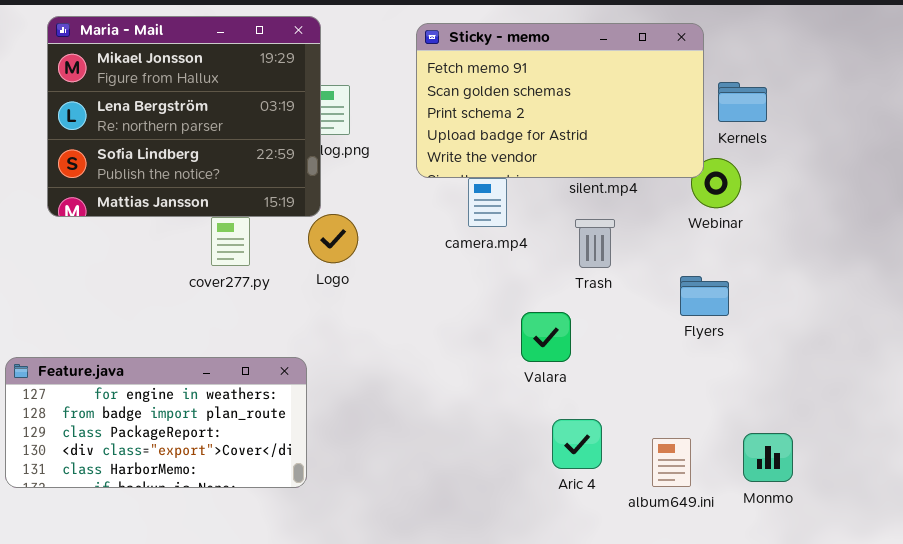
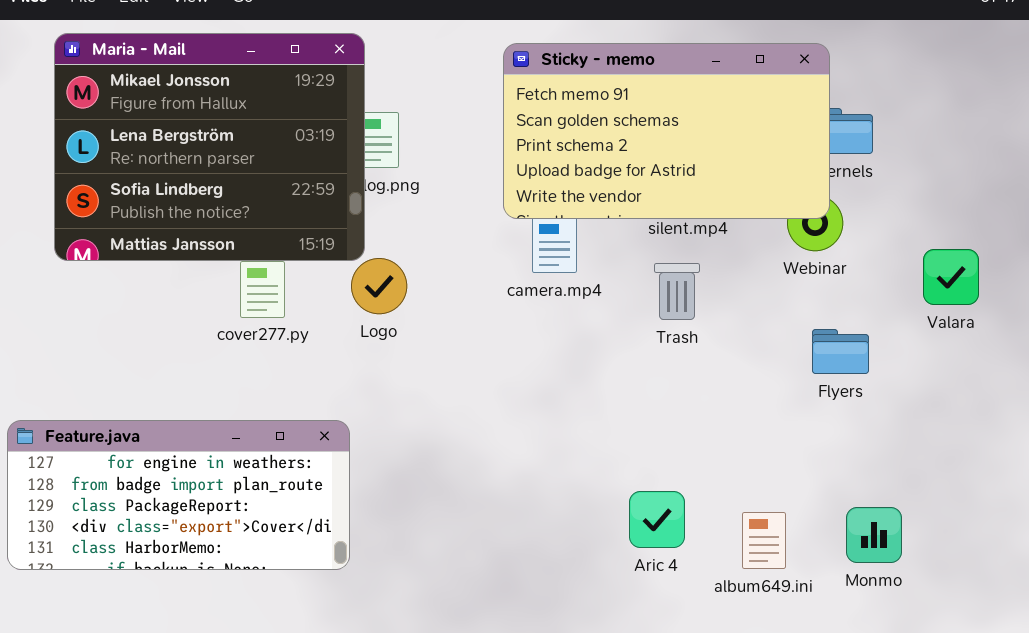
Sticky - memo: [416,23,704,178] -> [503,43,830,219], moved
Flyers: [680,276,729,316] -> [812,329,869,374], moved
Valara: [521,312,571,362] -> [923,249,979,305], moved

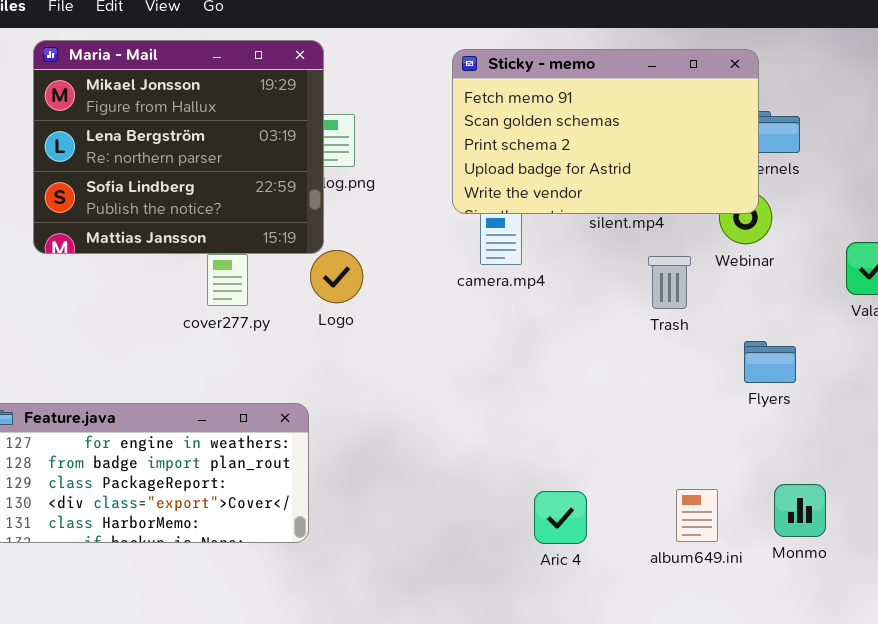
Trash: [654,263,700,320] -> [648,256,691,309], moved
Flyers: [812,329,869,374] -> [744,341,796,383], moved
Aric 4: [629,491,685,548] -> [534,491,587,544], moved

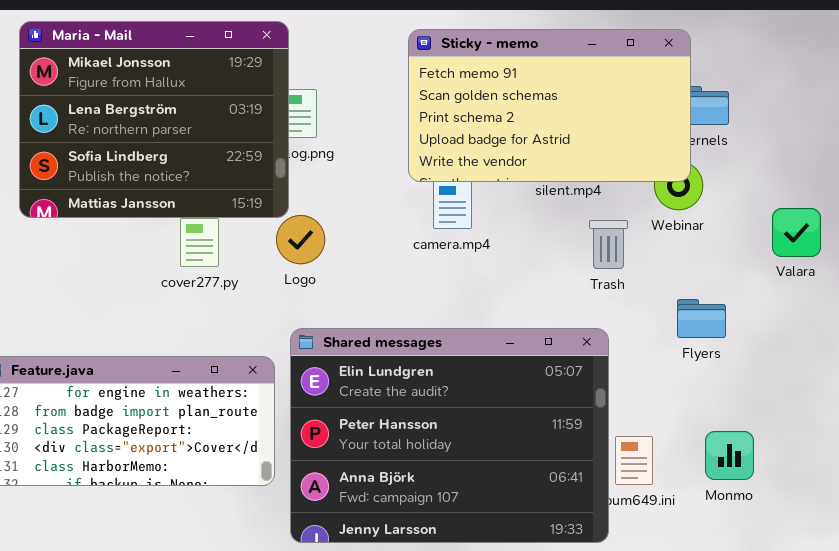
Shared messages: none -> [290,328,609,543], opened

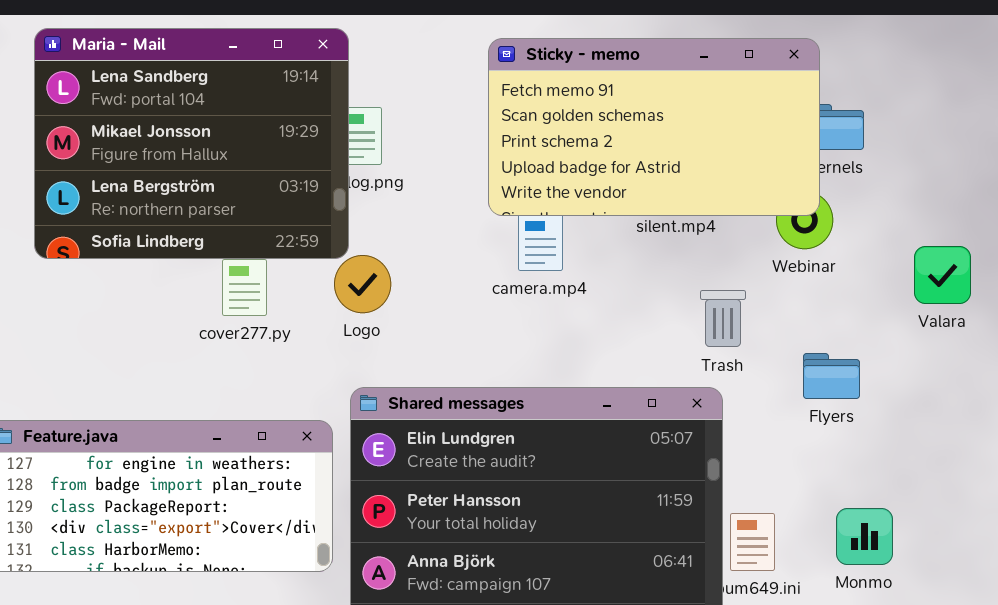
Maria - Mail: [19,21,289,218] -> [34,28,349,259], scrolled up 1 row
Trash: [589,220,628,269] -> [700,290,746,347], moved

